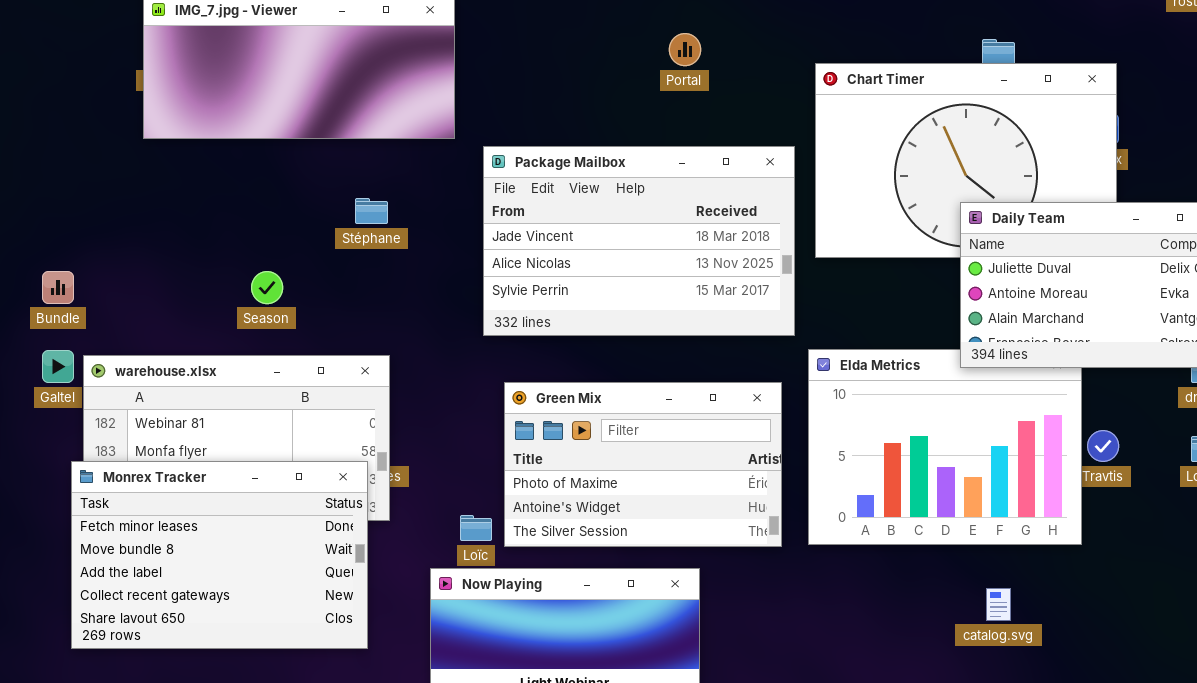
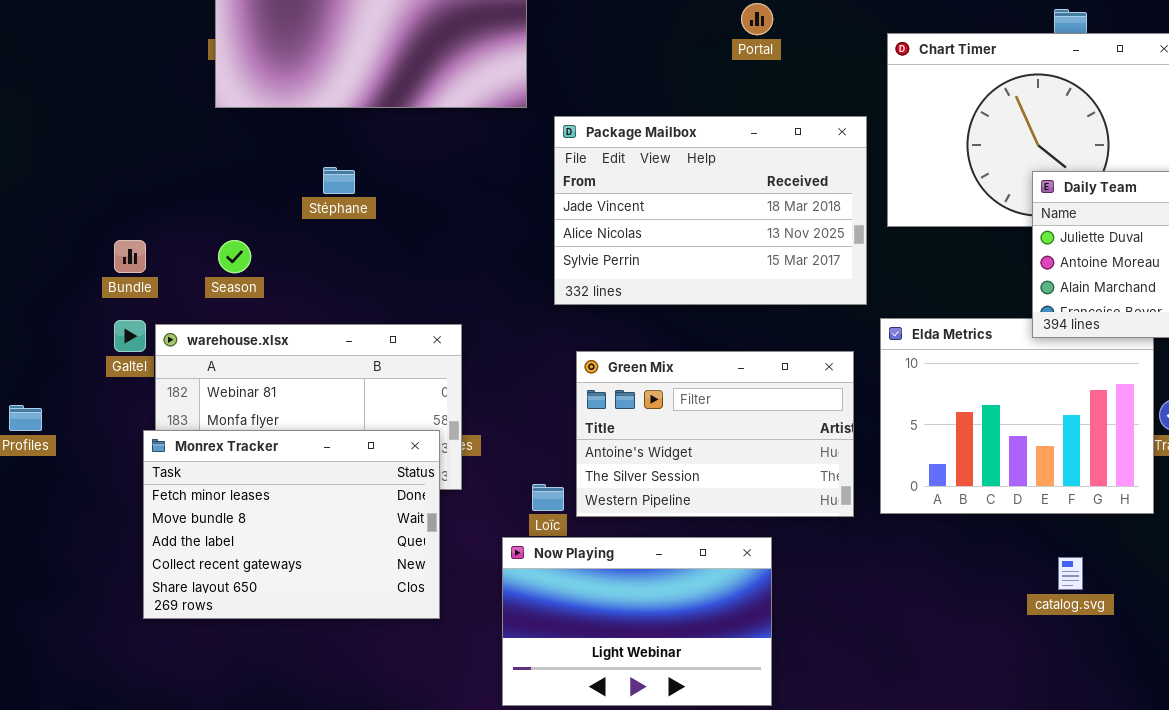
Stéphane: [355,198,388,224] -> [323,167,355,194], moved
Season: [251,271,283,304] -> [218,240,251,273], moved
Green Mix: [504,382,782,547] -> [576,351,854,517], scrolled down 1 row

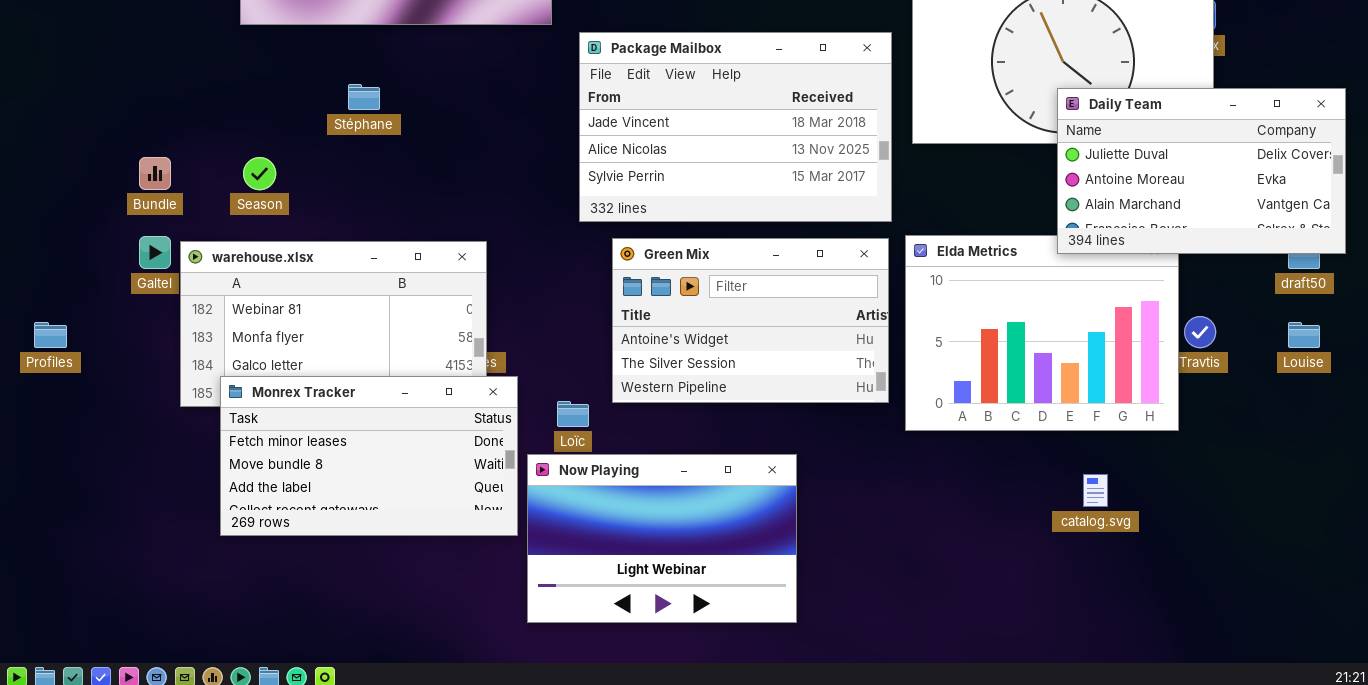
Green Mix: [576,351,854,517] -> [612,238,889,403], moved
Monrex Tracker: [143,430,440,619] -> [220,376,518,536], moved, resized

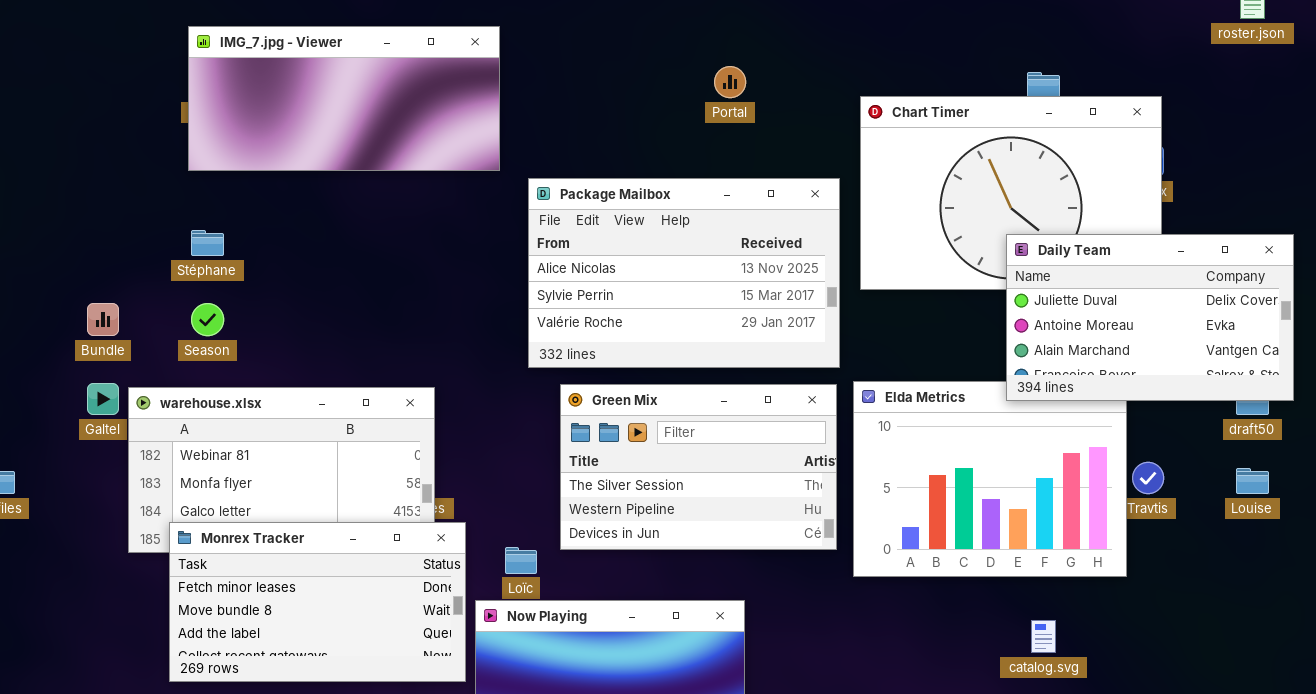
Package Mailbox: [579,32,892,222] -> [528,178,840,368], scrolled down 1 row
Stéphane: [348,84,380,110] -> [191,230,224,256], moved
Green Mix: [612,238,889,403] -> [560,384,837,550], scrolled down 1 row

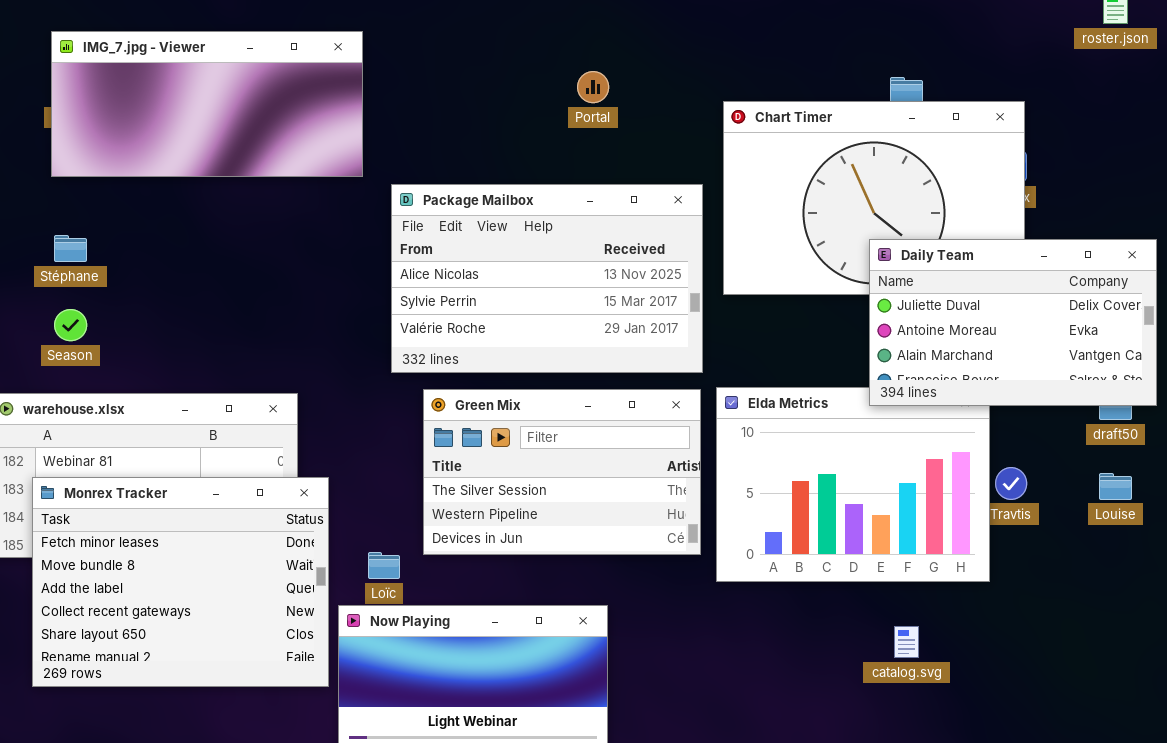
Monrex Tracker: [169,522,466,682] -> [32,477,329,687], resized

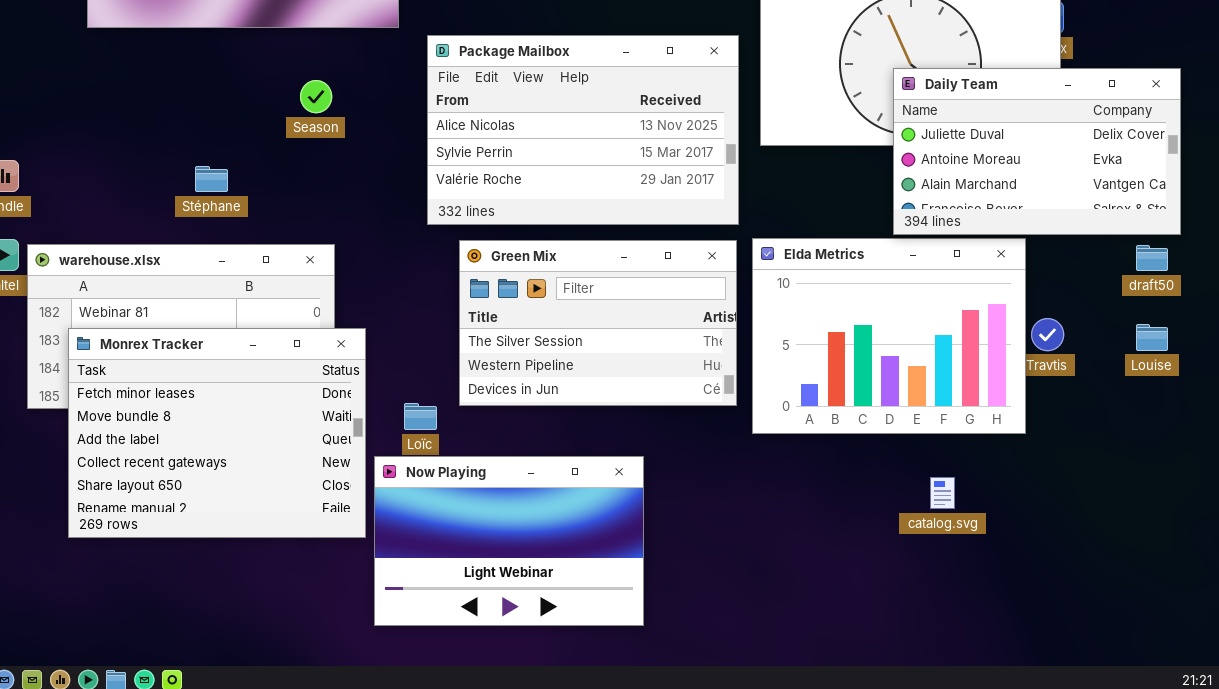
Stéphane: [54,235,87,262] -> [195,166,228,192], moved
Daily Team: [869,239,1157,406] -> [893,68,1181,235], moved
Season: [54,309,87,341] -> [300,80,332,113], moved

